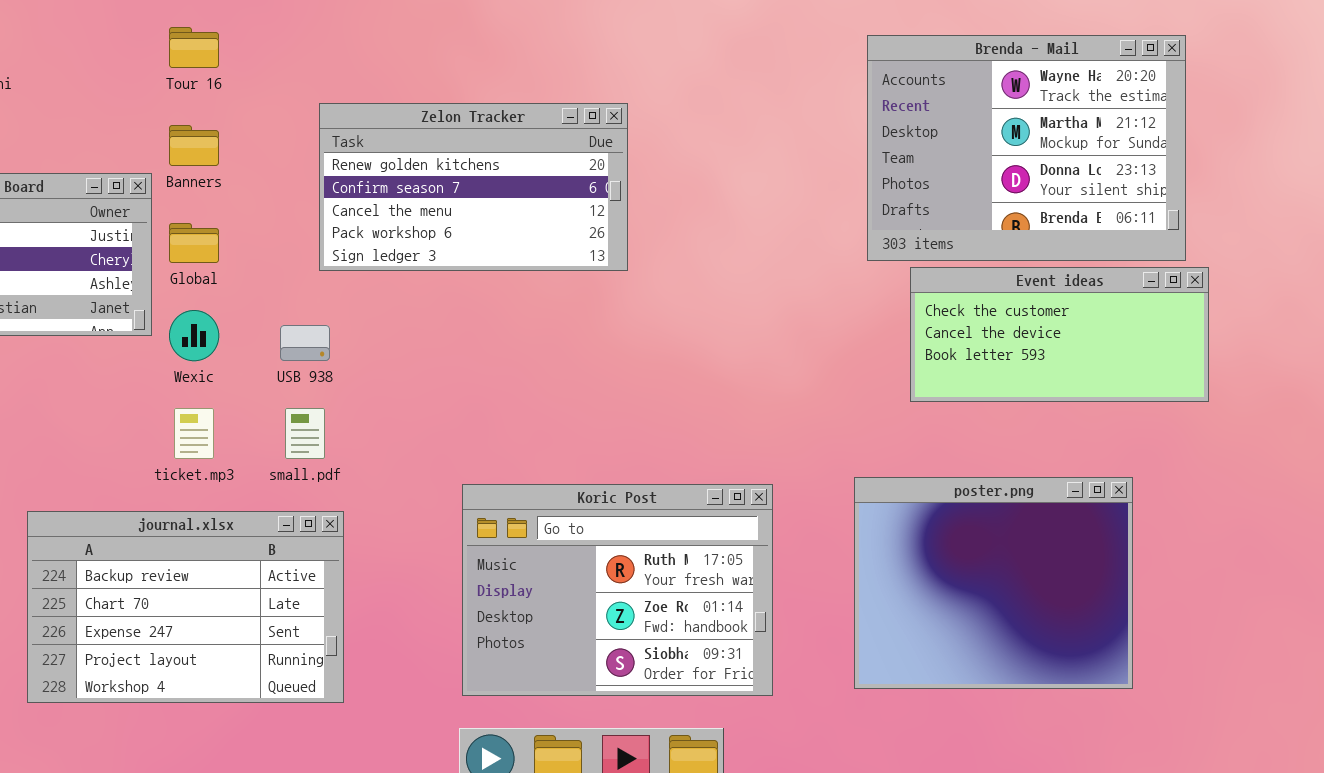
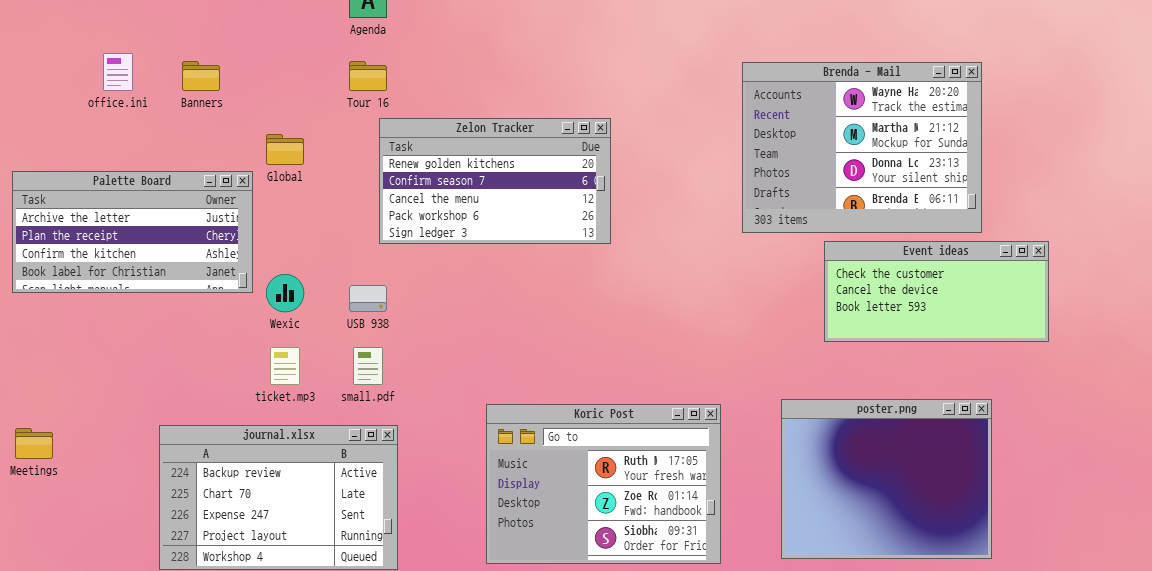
Tour 16: [169,27,219,68] -> [349,61,387,91], moved
Brenda - Mail: [867,35,1186,261] -> [742,62,982,233], moved
Banners: [169,125,219,166] -> [182,61,220,91], moved
Global: [169,223,219,263] -> [266,134,304,165], moved

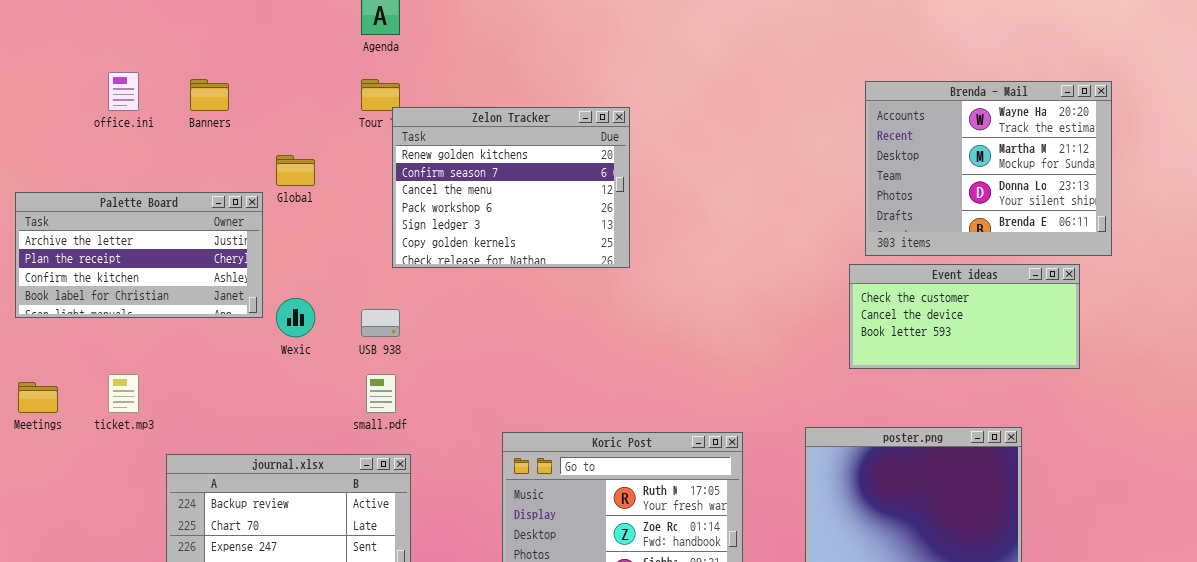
Brenda - Mail: [742,62,982,233] -> [865,81,1112,256], moved
Zelon Tracker: [379,118,611,244] -> [392,107,630,268], resized
ticket.mp3: [270,347,300,385] -> [108,374,139,413], moved
Meetings: [15,428,53,459] -> [18,382,58,413], moved

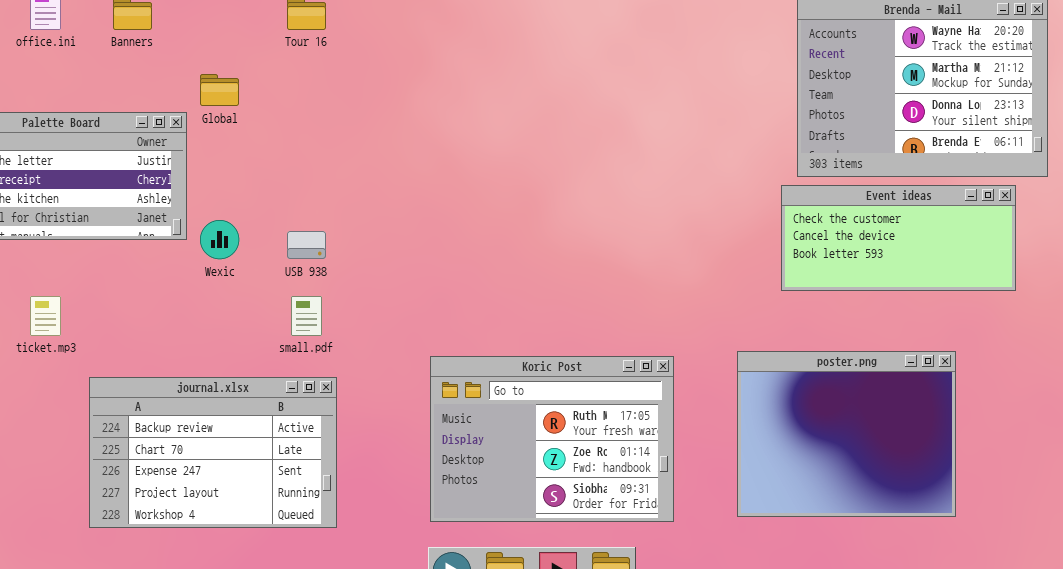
Zelon Tracker: [392,107,630,268] -> none, closed

